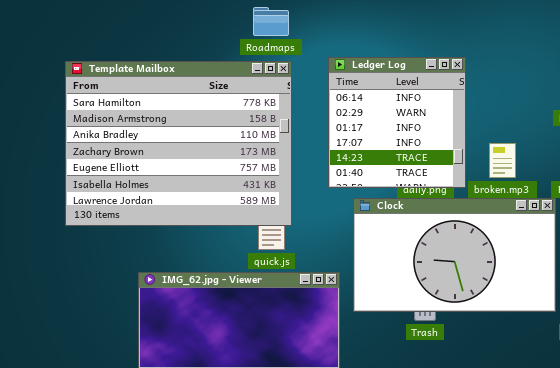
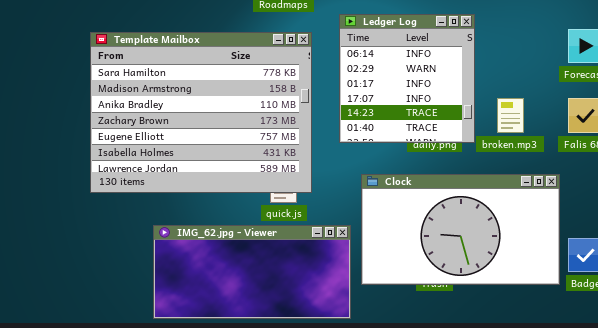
Template Mailbox: [65,61,292,226] -> [90,32,312,193], moved
Clock: [353,198,556,312] -> [361,174,560,285], moved

